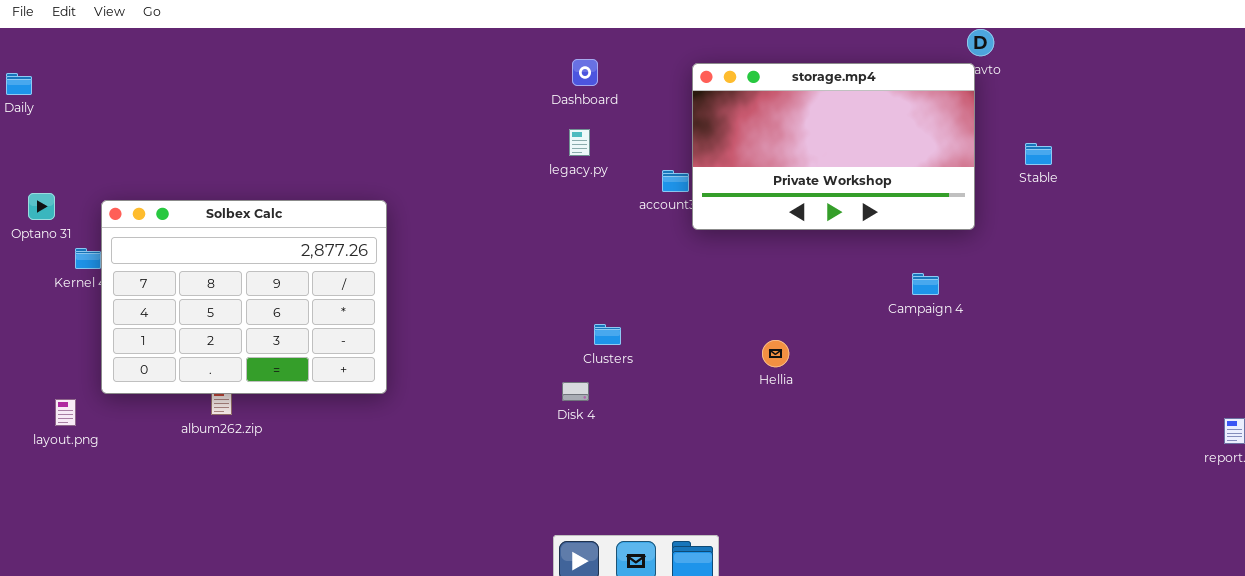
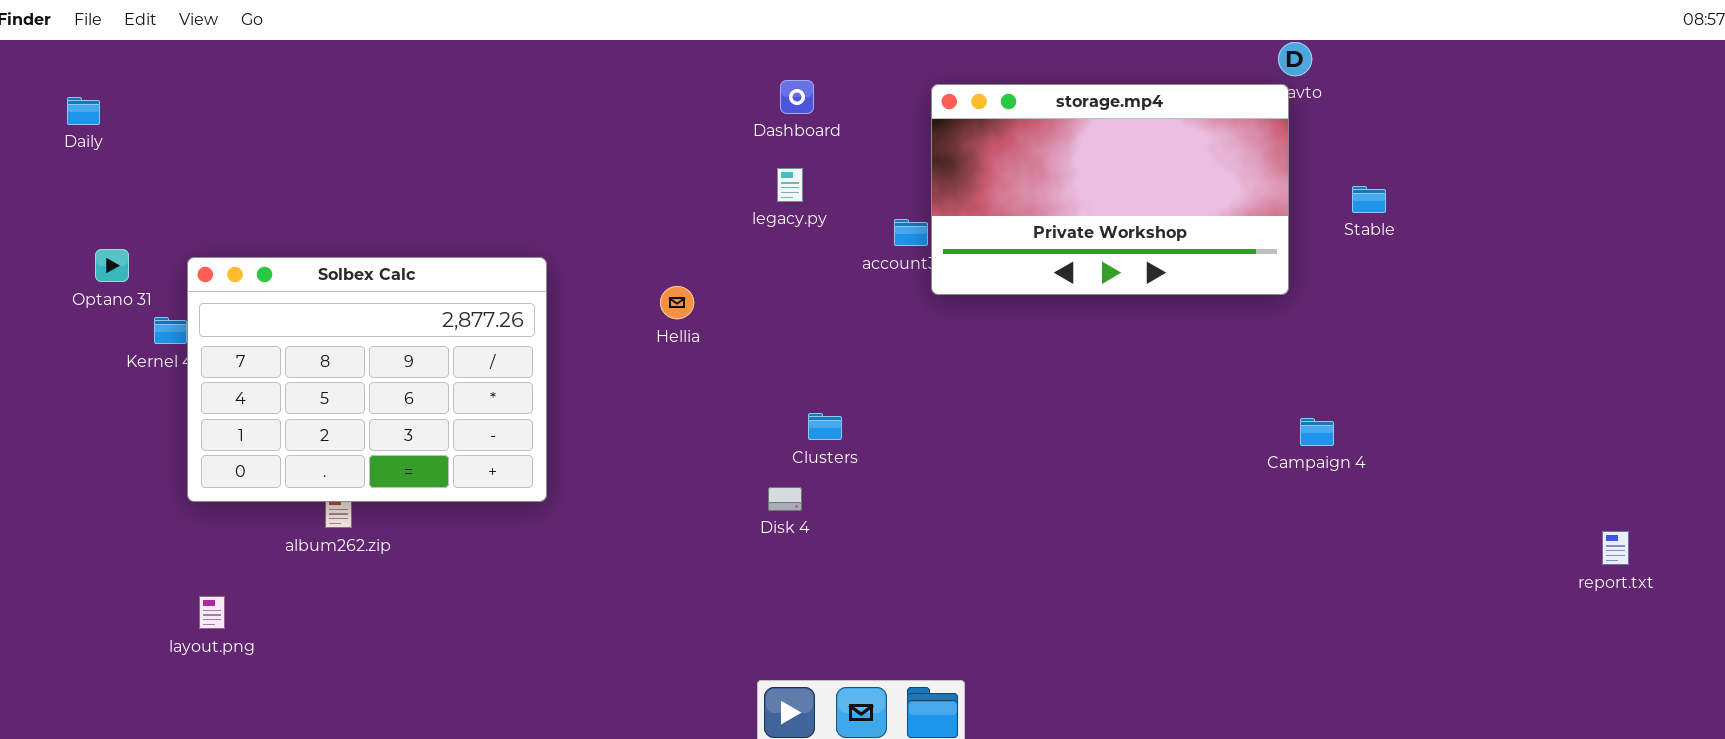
Campaign 4: [912,273,939,295] -> [1300,418,1334,446], moved
Hellia: [762,340,789,367] -> [660,286,694,319], moved
layout.png: [55,399,76,426] -> [199,596,225,629], moved

